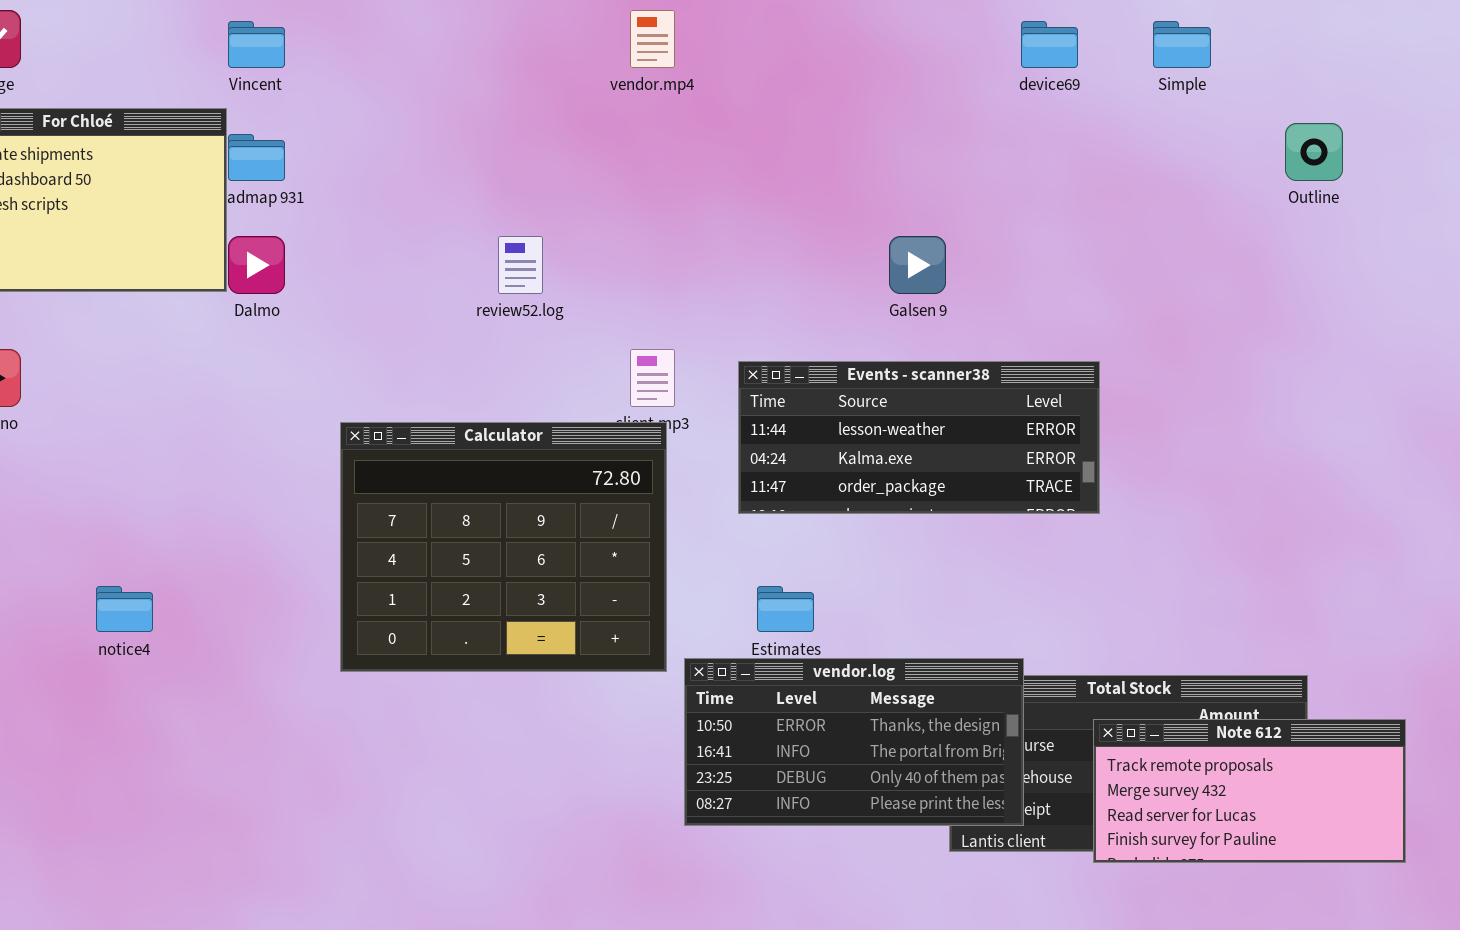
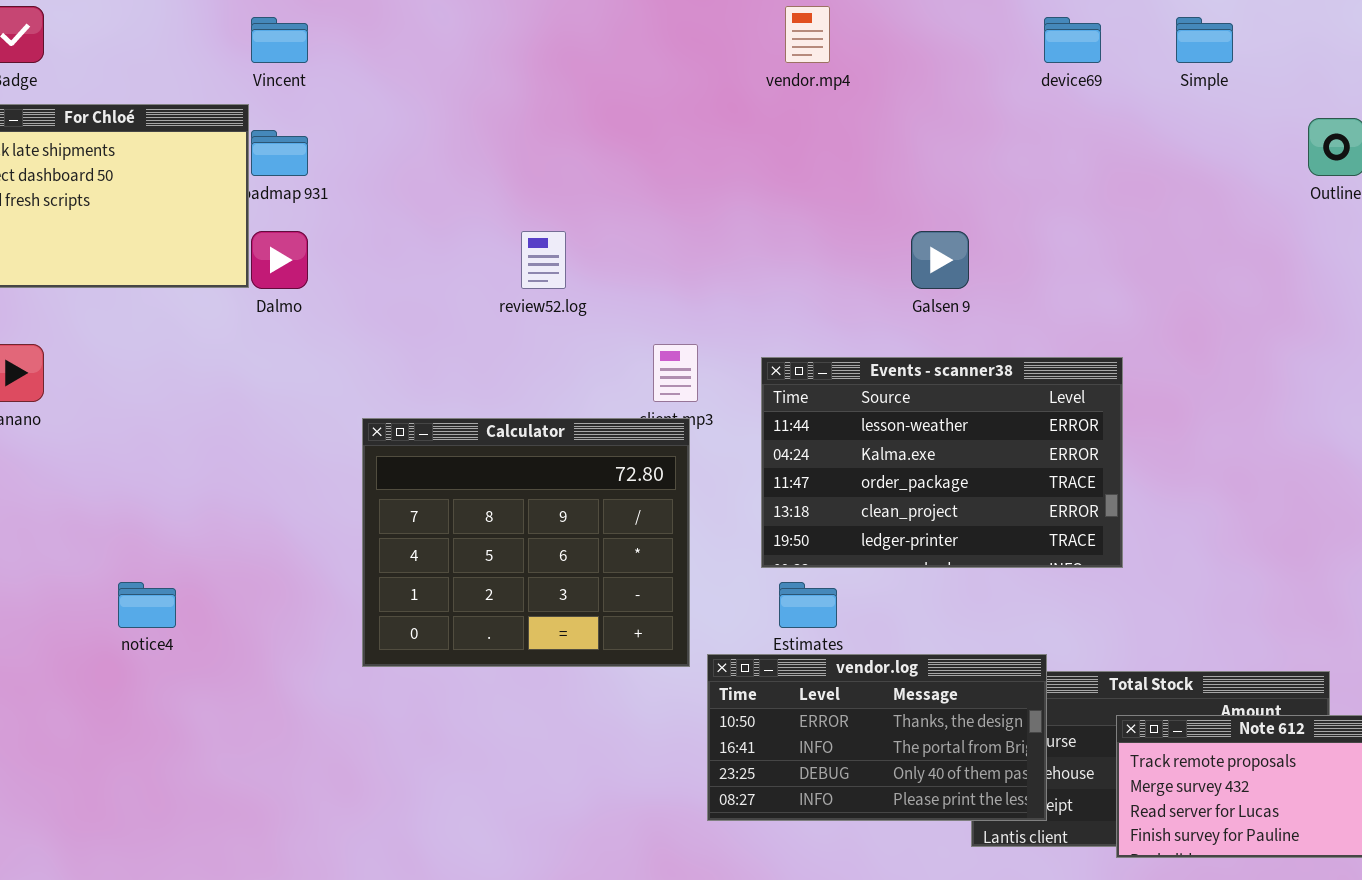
vendor.mp4: [630,10,675,68] -> [785,6,830,63], moved
Events - scanner38: [738,361,1100,514] -> [761,357,1123,568], resized

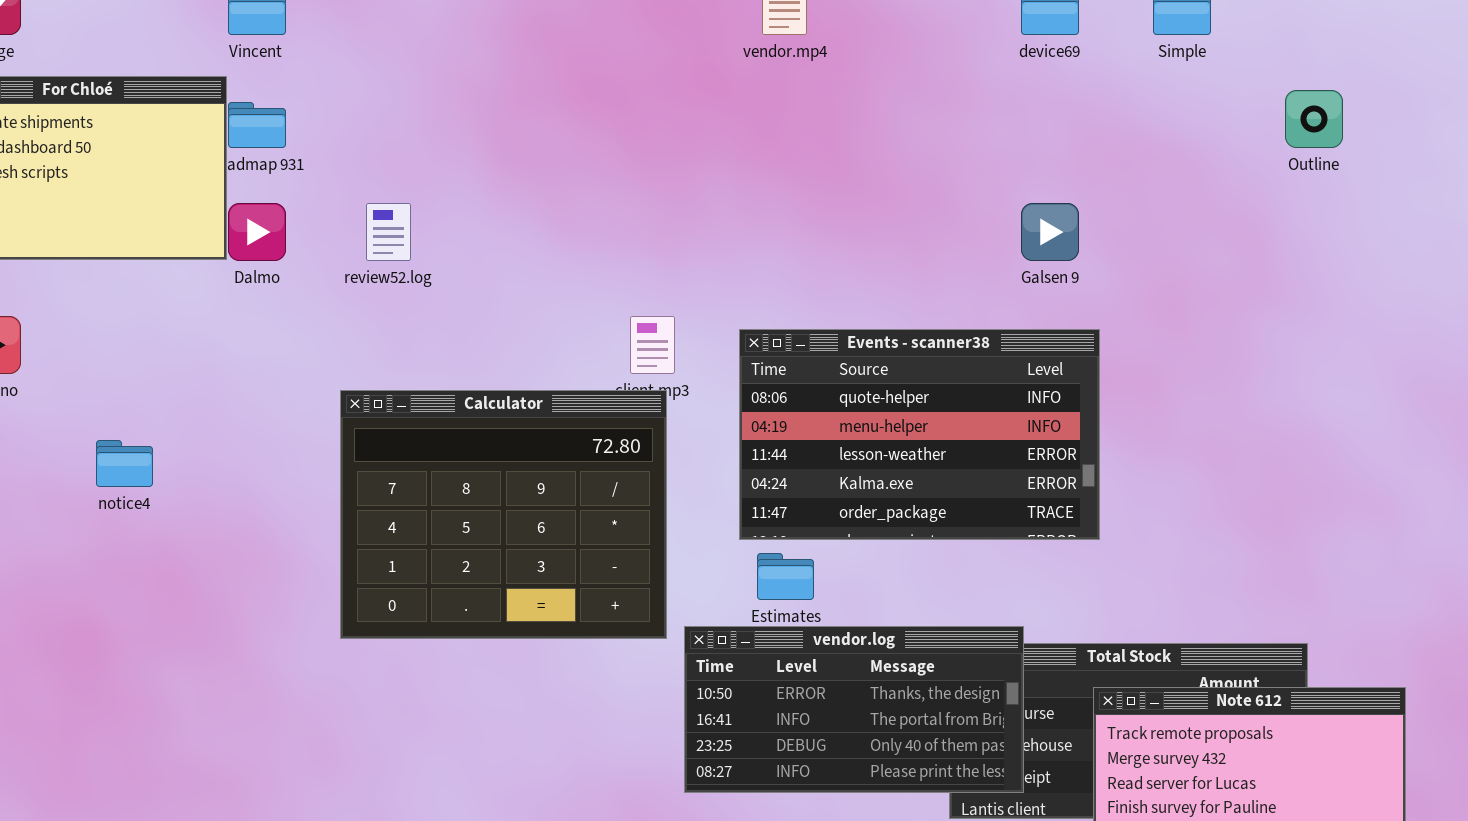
review52.log: [521,231,566,289] -> [366,203,411,261], moved
Galsen 9: [911,231,969,289] -> [1021,203,1079,261], moved
Events - scanner38: [761,357,1123,568] -> [739,329,1100,540], scrolled up 2 rows
notice4: [118,582,176,628] -> [96,440,153,487], moved

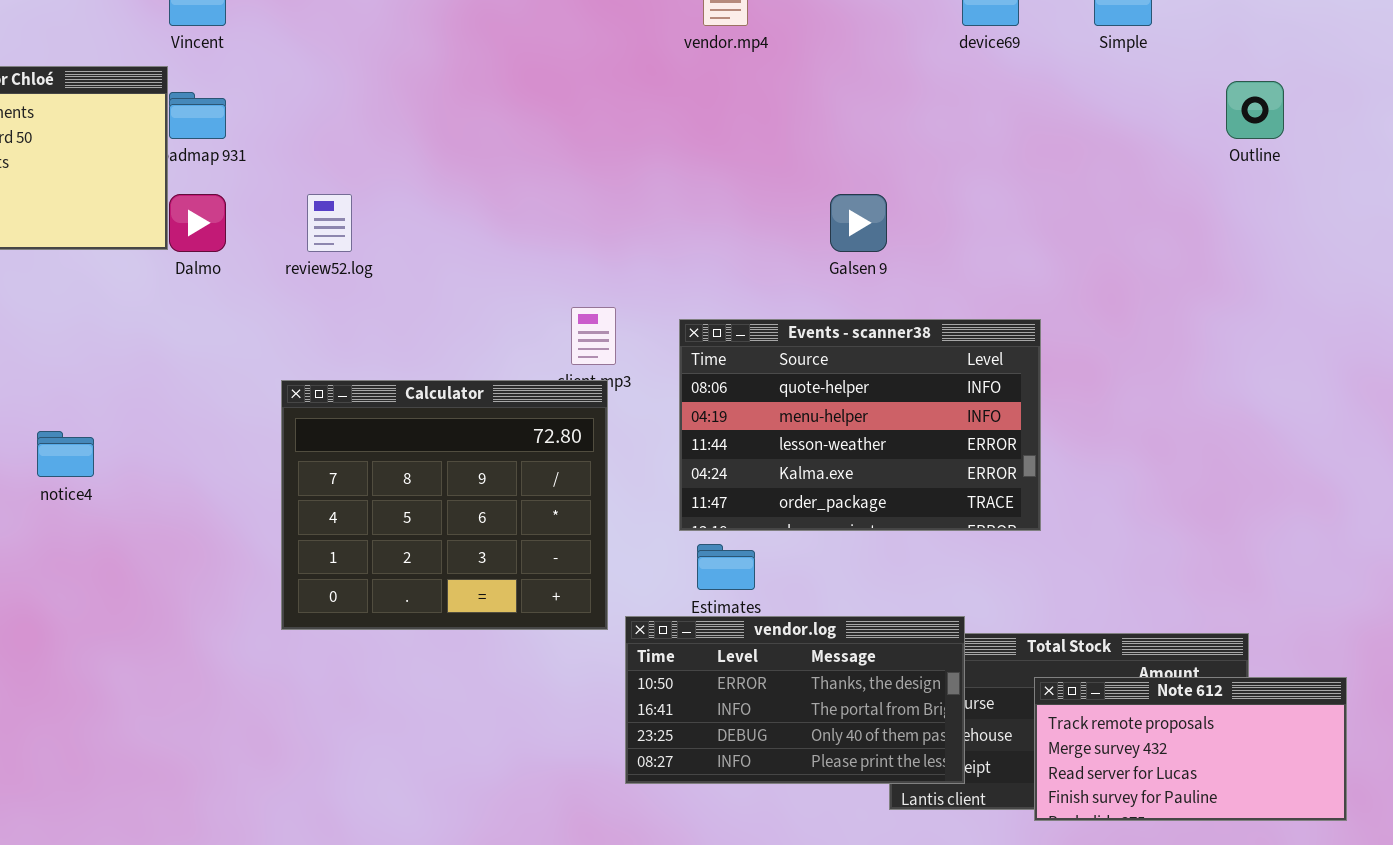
Galsen 9: [1021,203,1079,261] -> [830,194,887,252], moved

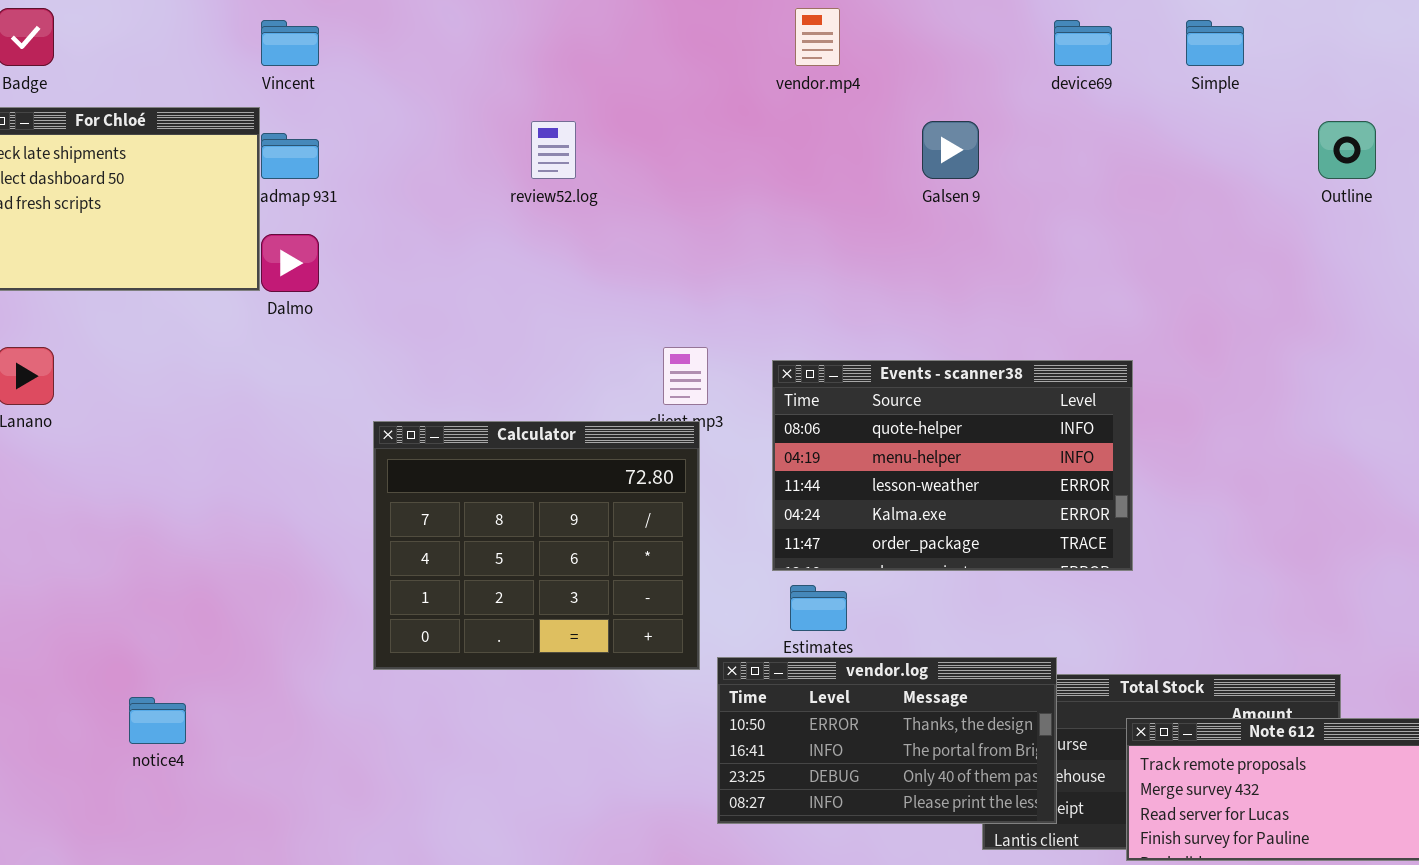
review52.log: [307,194,352,252] -> [531,121,576,179], moved
Galsen 9: [830,194,887,252] -> [922,121,979,179], moved
notice4: [37,431,94,477] -> [129,697,186,744], moved

